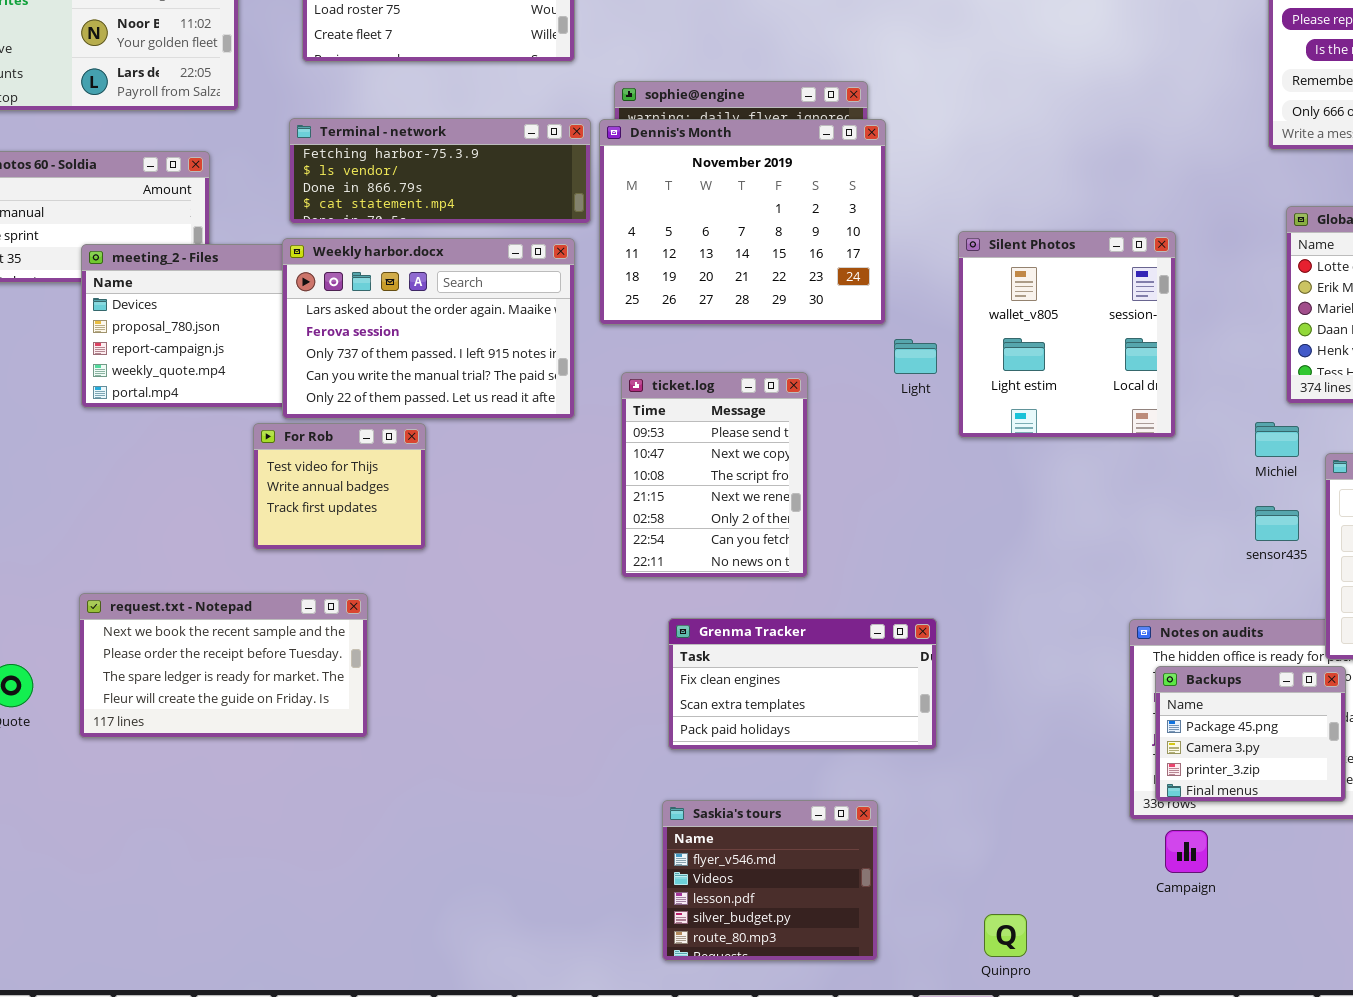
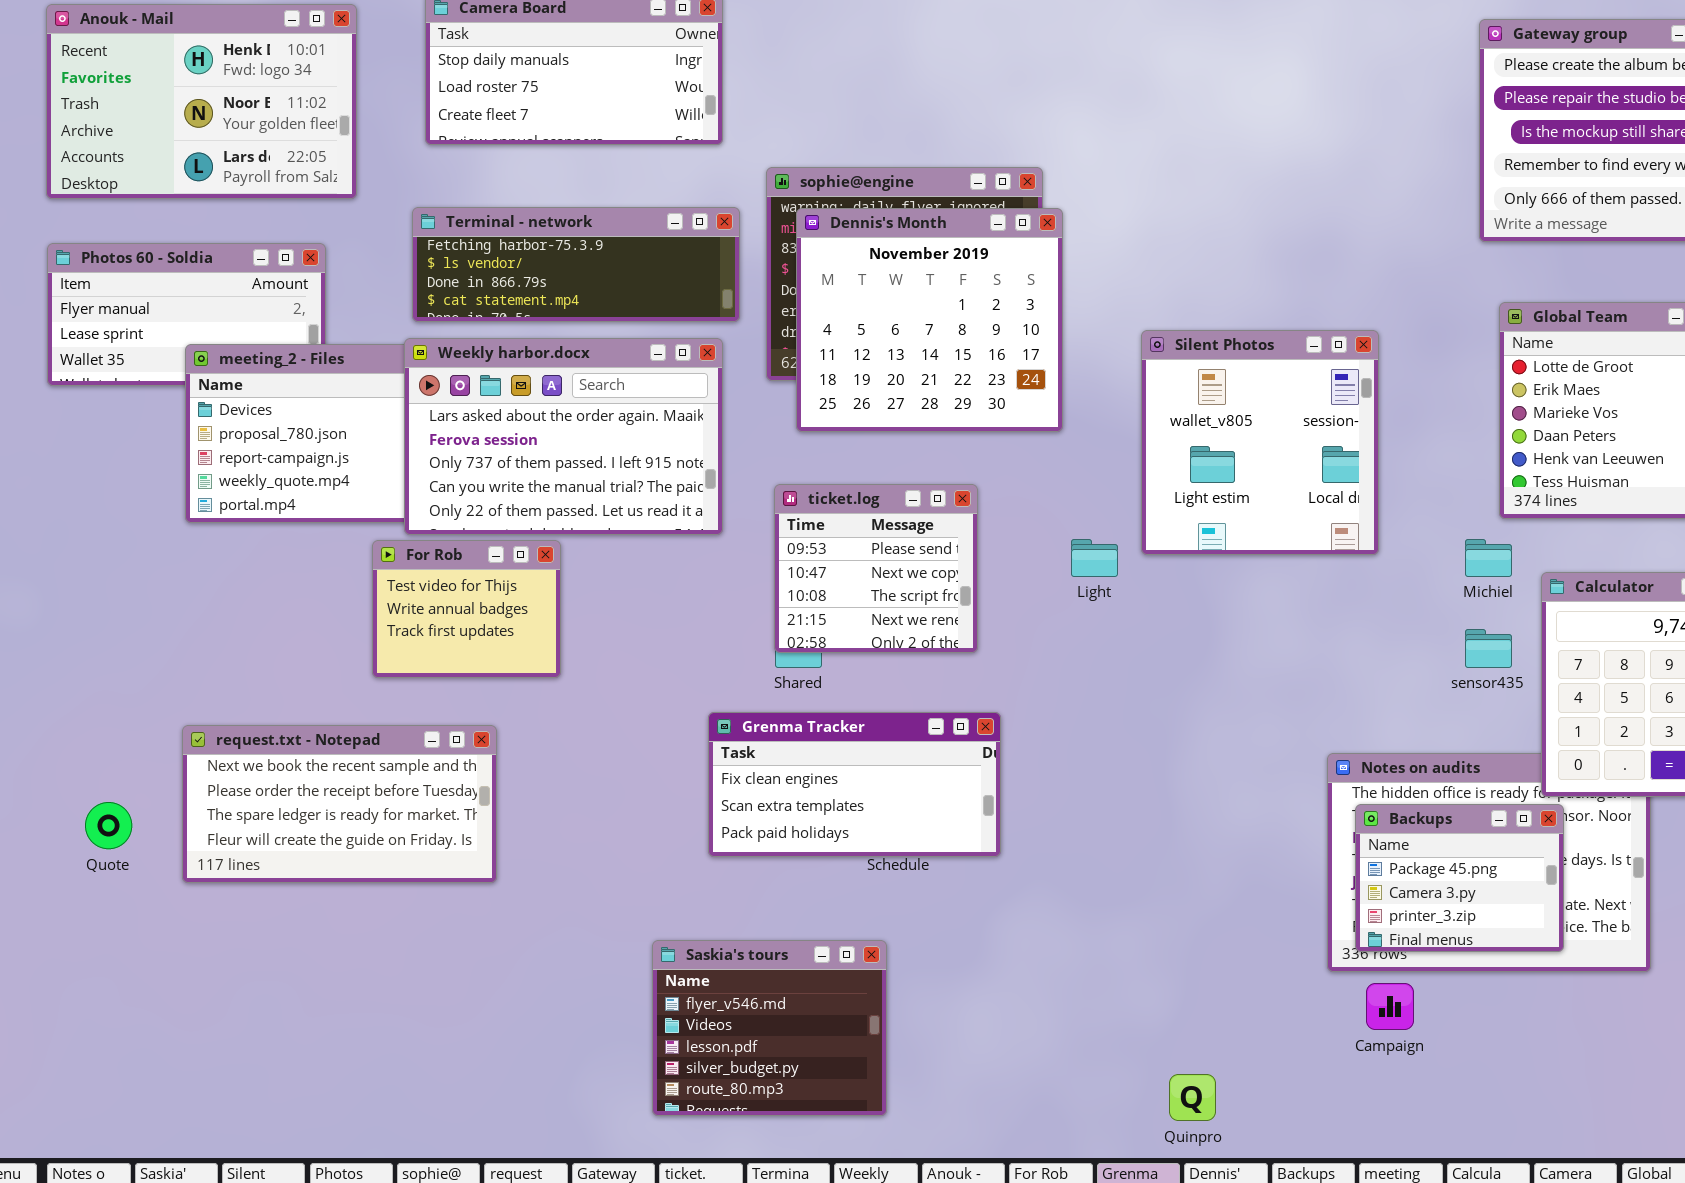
Dennis's Month: [599,119,886,325] -> [796,208,1063,432], resized
Light: [894,339,937,374] -> [1071,539,1118,577], moved
ticket.log: [621,372,808,578] -> [774,484,978,653], resized
Grenma Tracker: [668,618,937,750] -> [708,712,1001,857], moved
Saskia's tours: [662,800,878,961] -> [652,940,887,1116], moved

